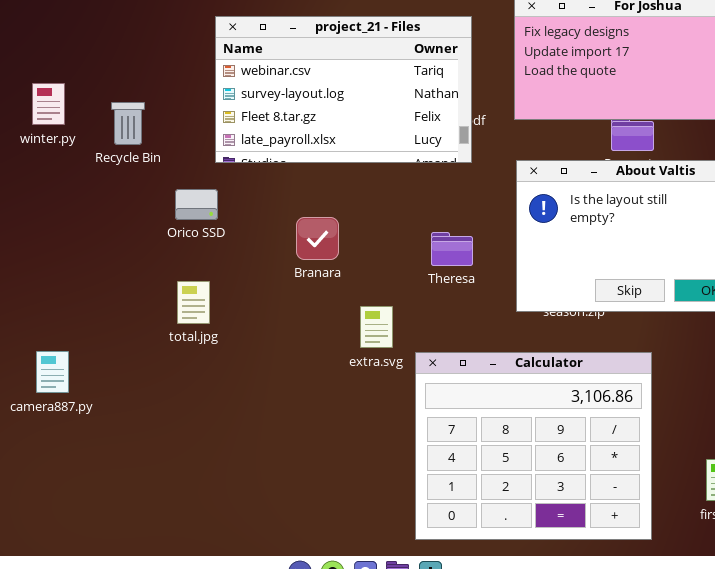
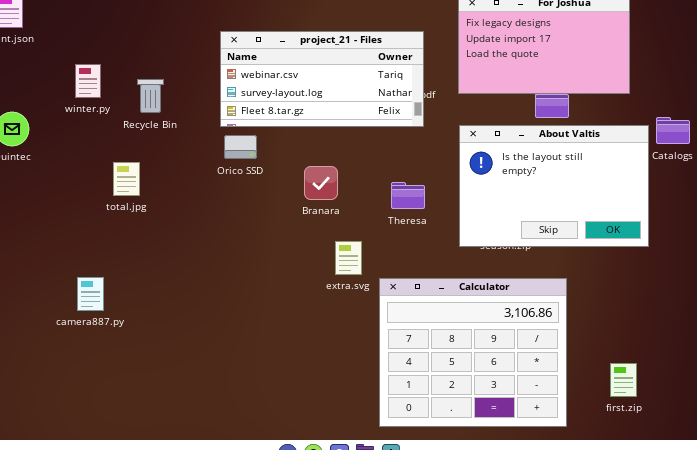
project_21 - Files: [215,16,472,163] -> [220,31,424,127], resized
Orico SSD: [175,189,218,220] -> [224,135,257,159], moved
Branara: [296,217,339,260] -> [304,166,338,200], moved
total.jpg: [177,281,210,324] -> [113,162,140,196], moved

